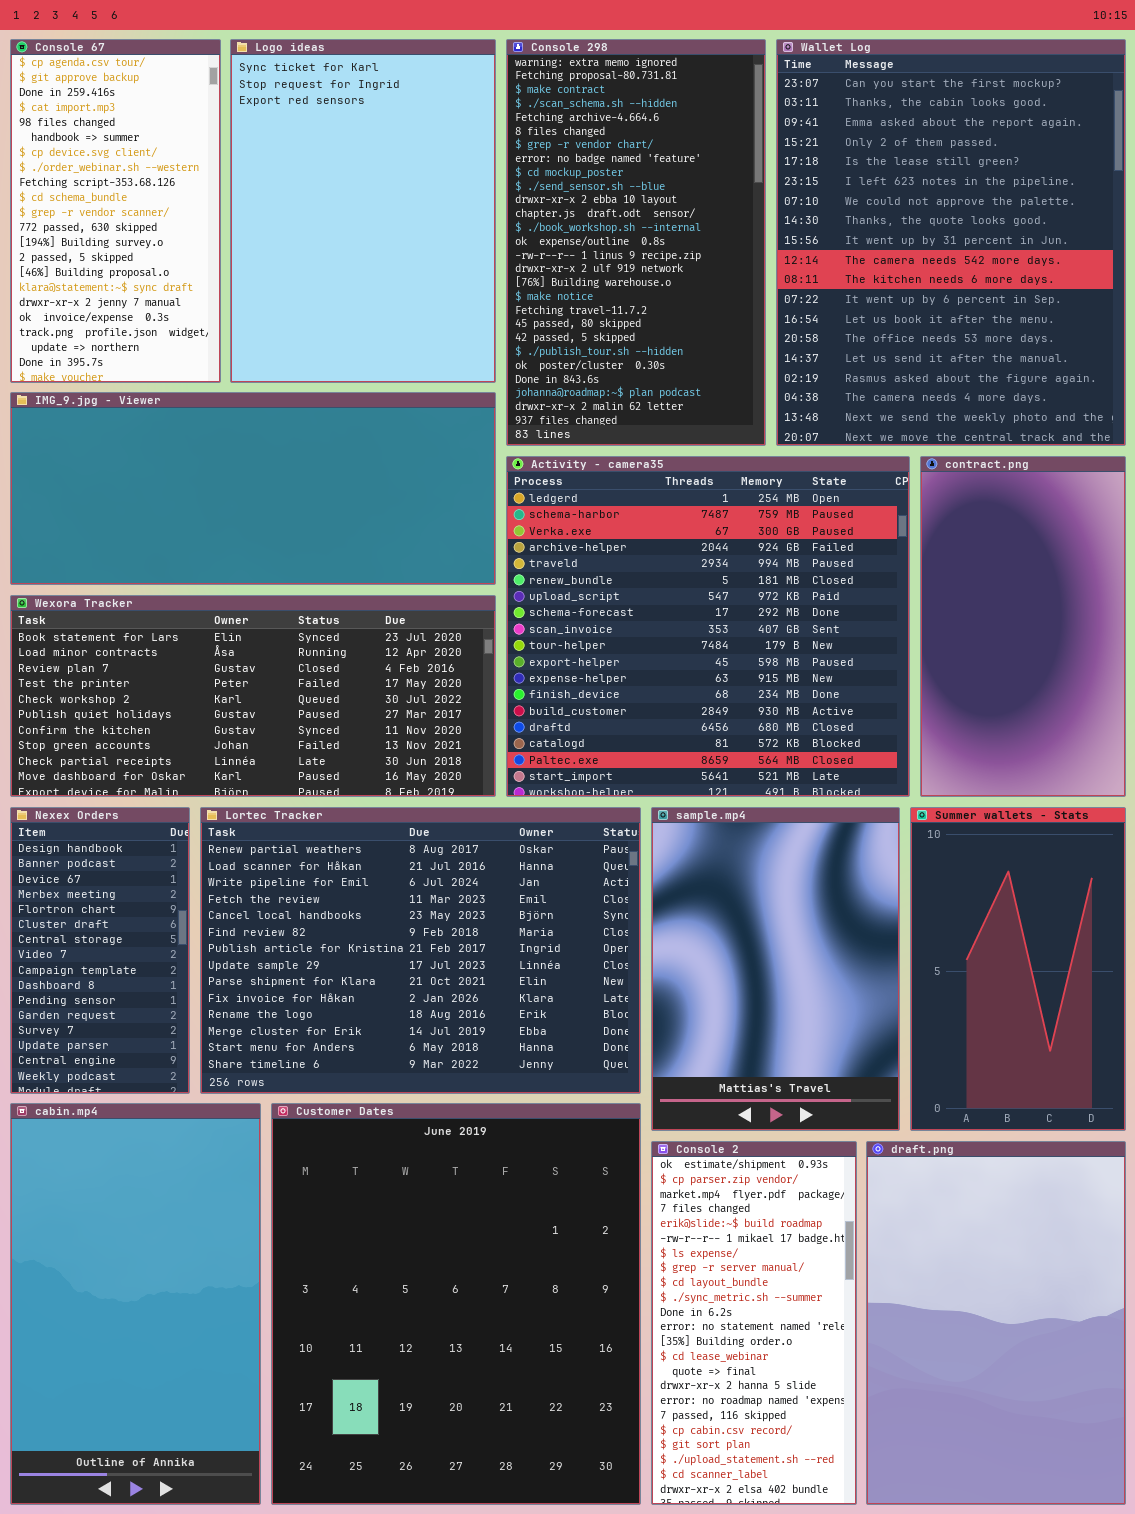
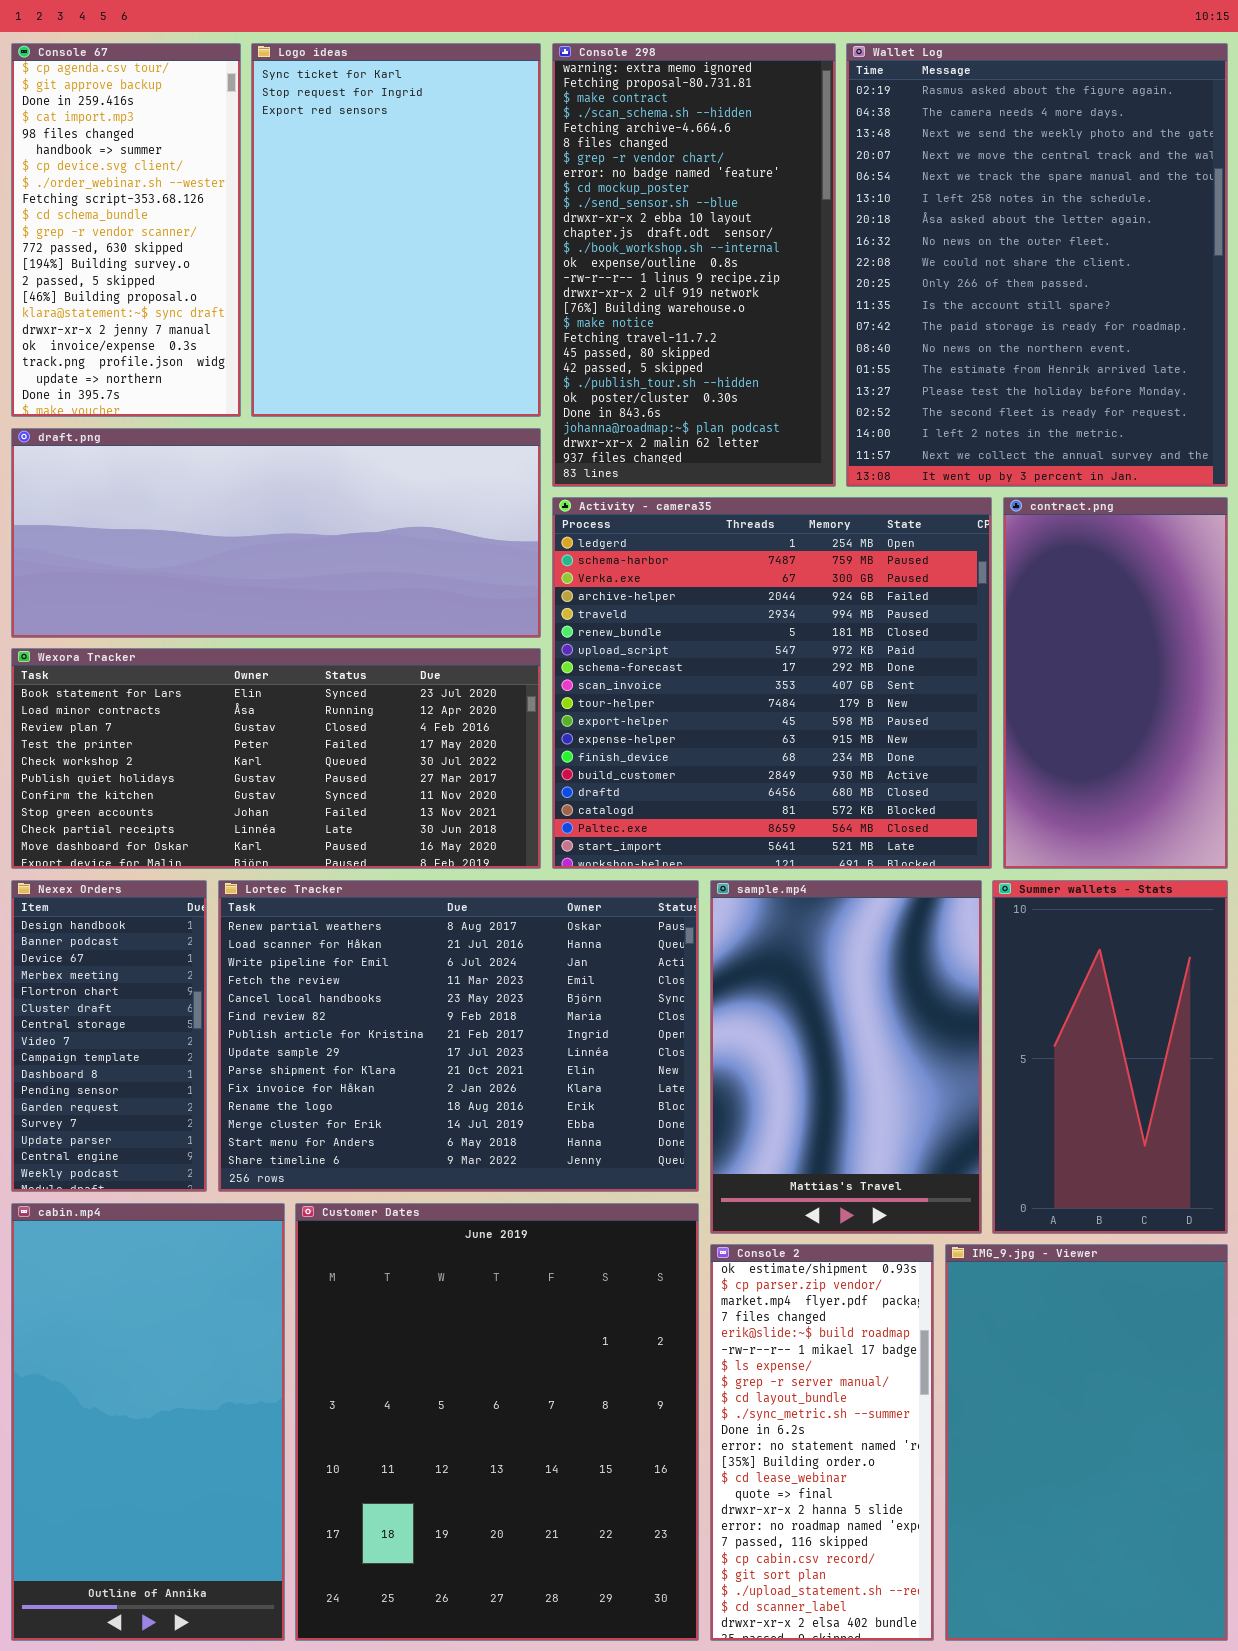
Wallet Log: [776,39,1126,446] -> [846,43,1228,487], scrolled down 15 rows
IMG_9.jpg - Viewer: [10,392,496,585] -> [945,1244,1228,1641], moved, resized
draft.png: [866,1141,1126,1505] -> [11,428,541,638], moved, resized

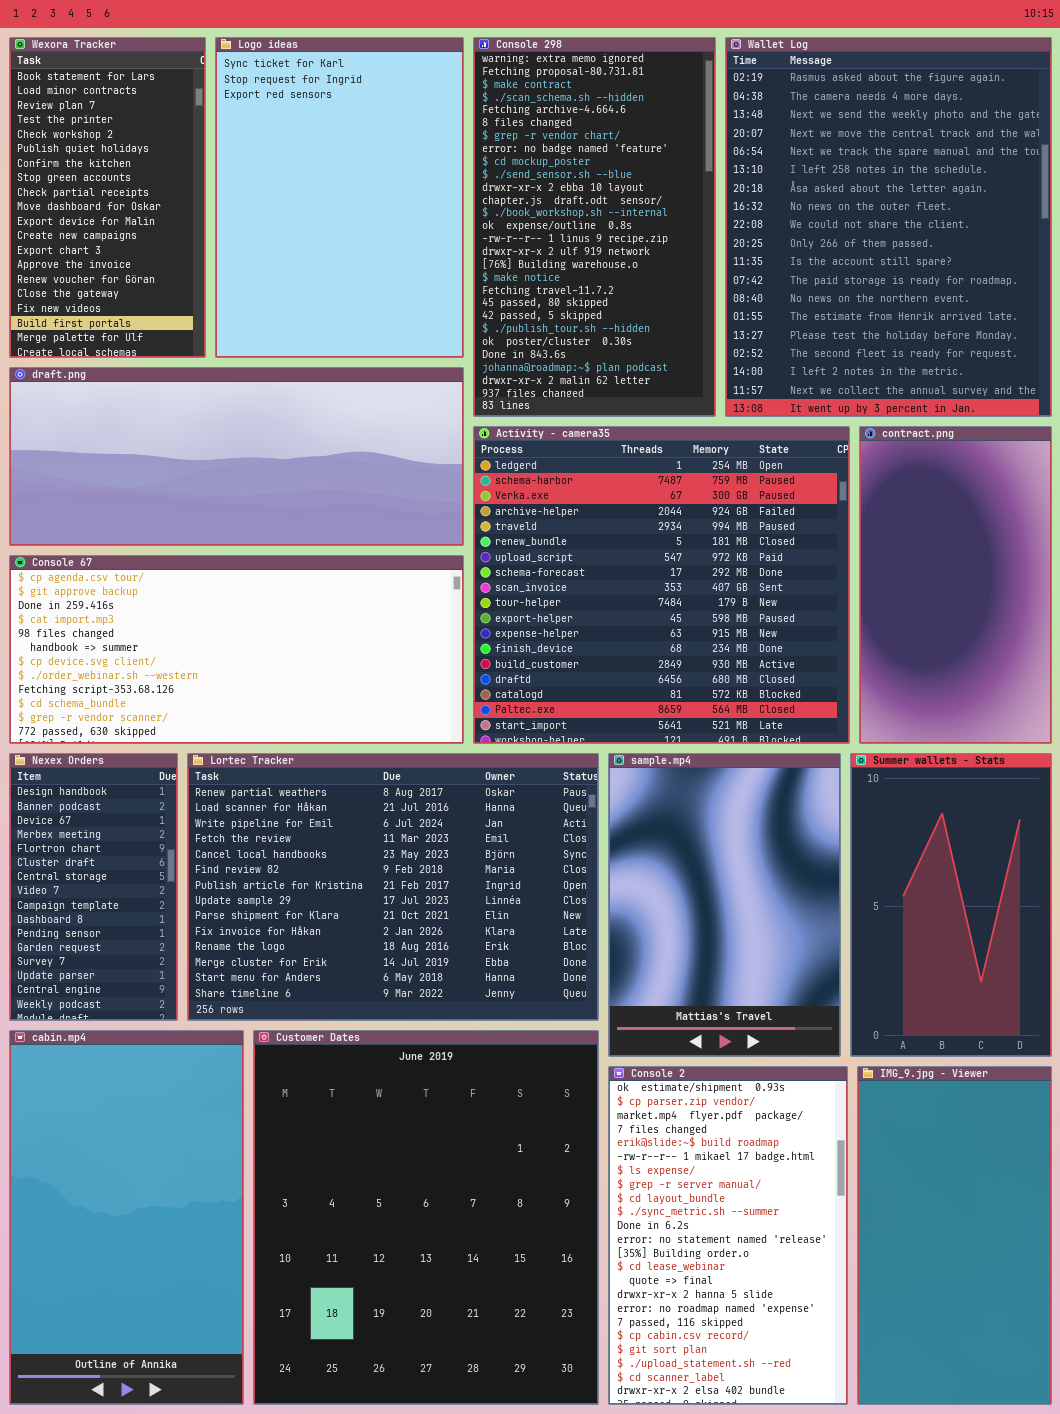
Console 67: [11,43,241,417] -> [9,555,464,744], moved, resized
Wexora Tracker: [11,648,541,869] -> [9,37,206,358], moved, resized
Console 2: [710,1244,934,1641] -> [608,1066,848,1405], resized
IMG_9.jpg - Viewer: [945,1244,1228,1641] -> [857,1066,1052,1405], resized

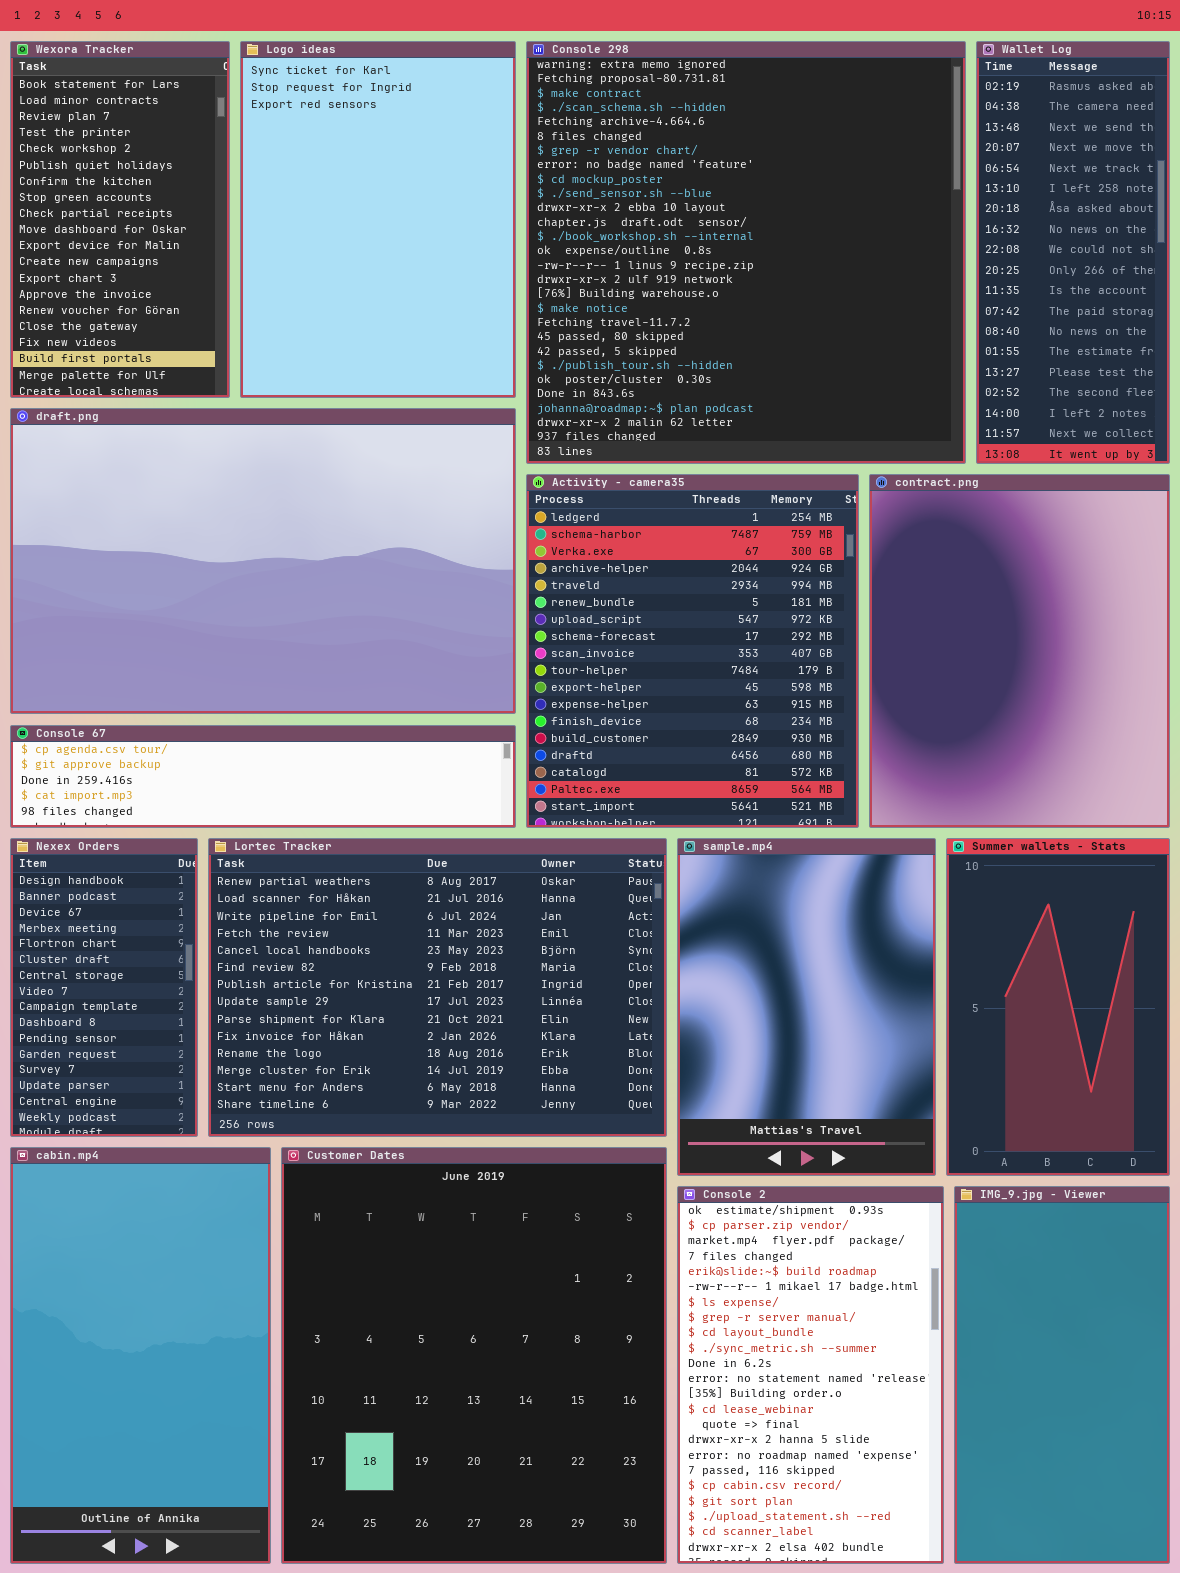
Console 298: [473,37,716,417] -> [526,41,966,464], resized
Wallet Log: [725,37,1052,417] -> [976,41,1170,464], resized
draft.png: [9,367,464,546] -> [10,408,516,714], resized
Activity - camera35: [473,426,850,744] -> [526,474,859,828], resized
contract.png: [859,426,1052,744] -> [869,474,1170,828], resized
Console 67: [9,555,464,744] -> [10,725,516,828], resized

